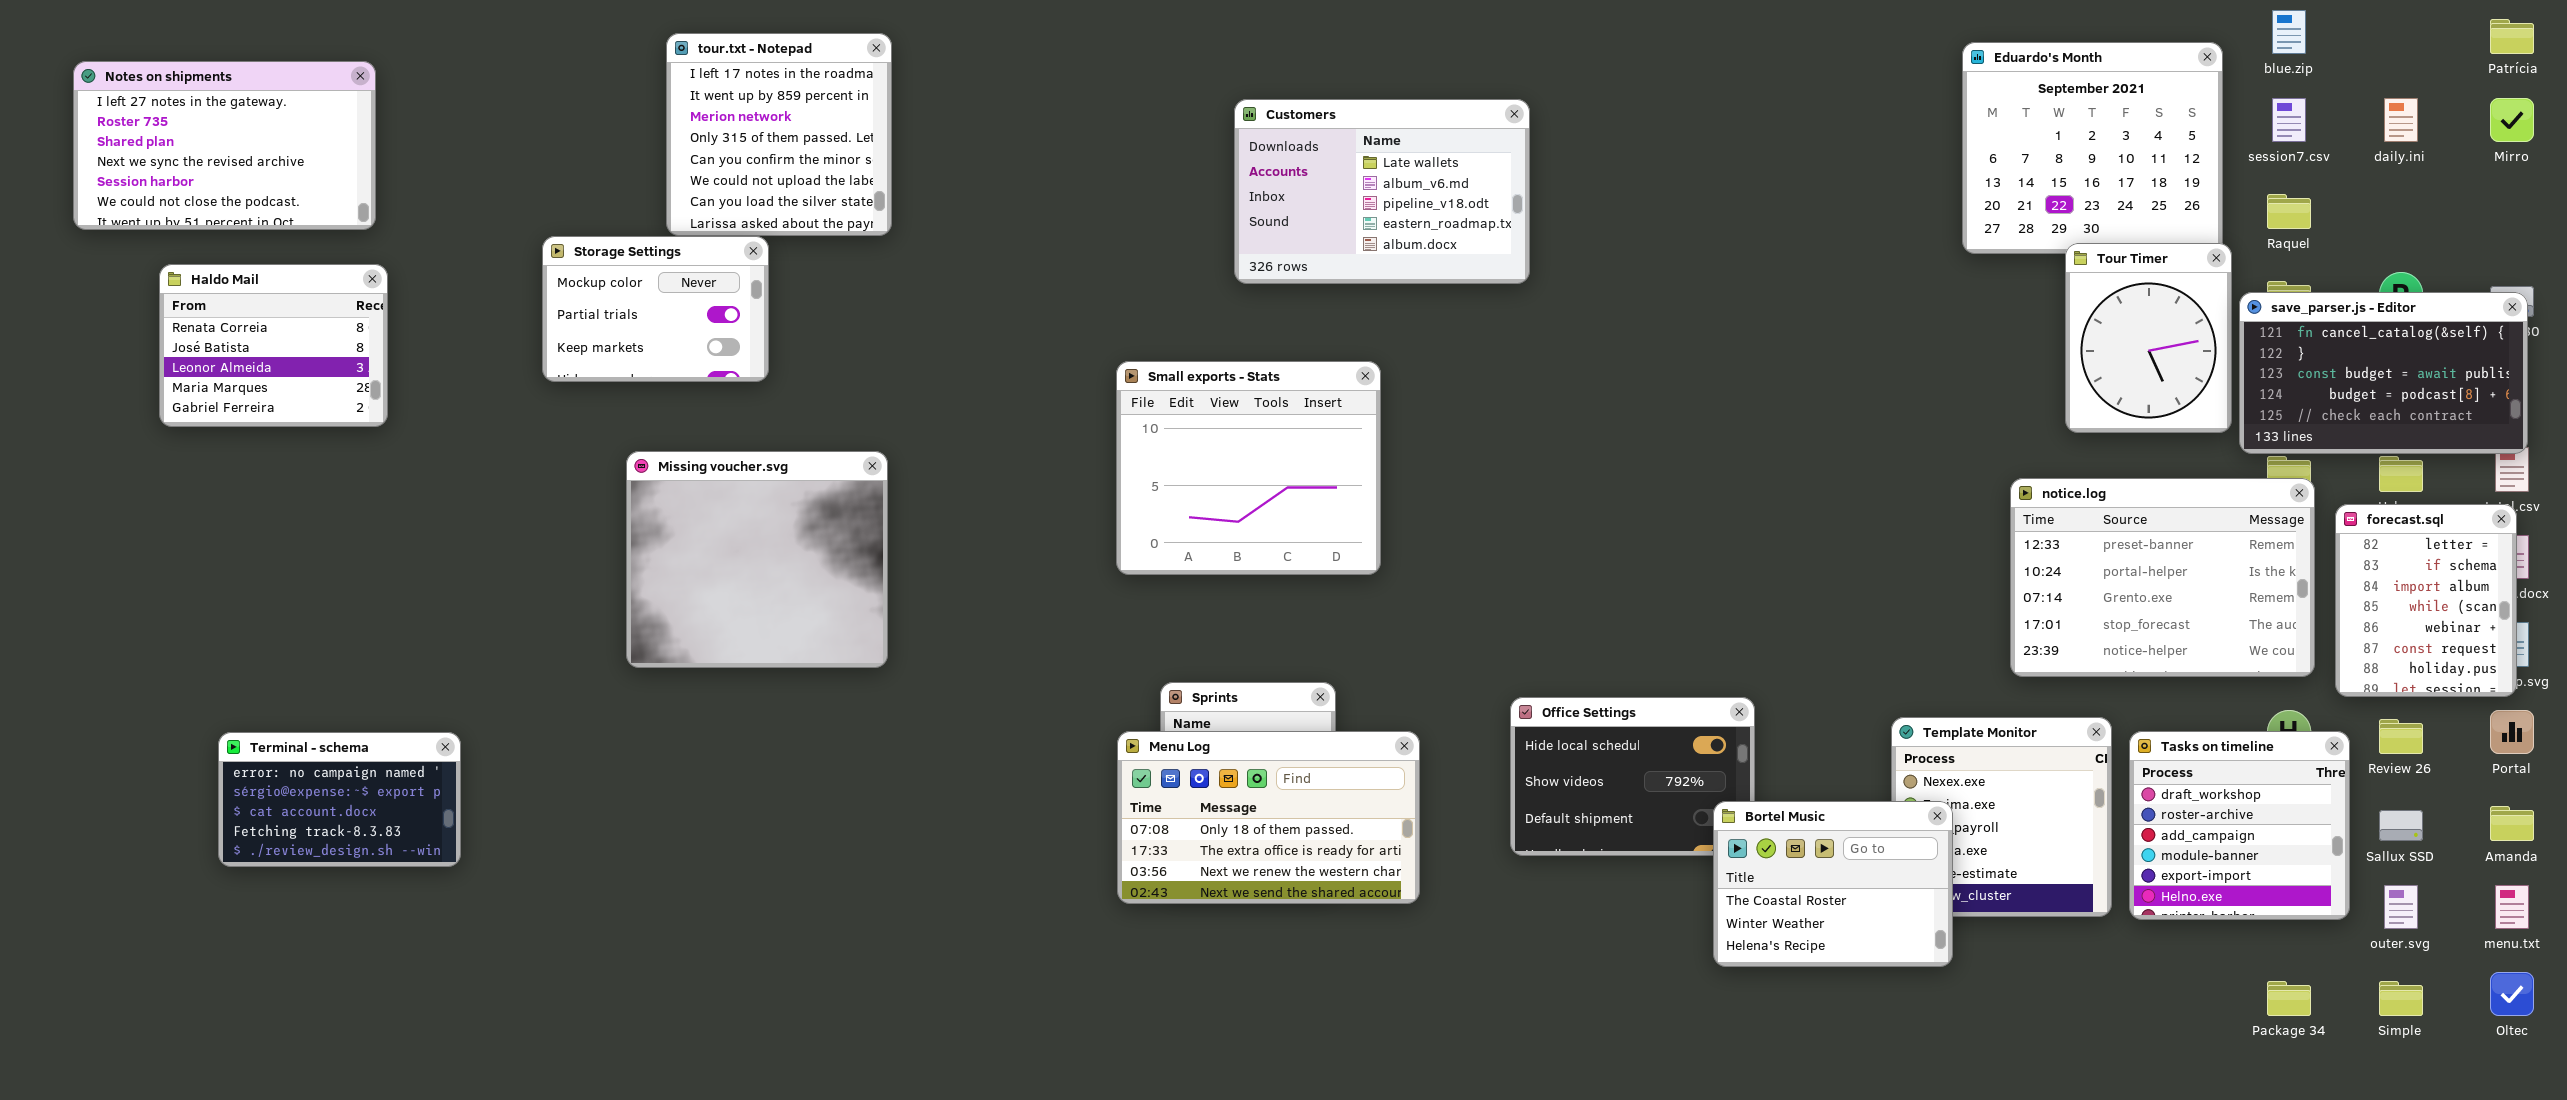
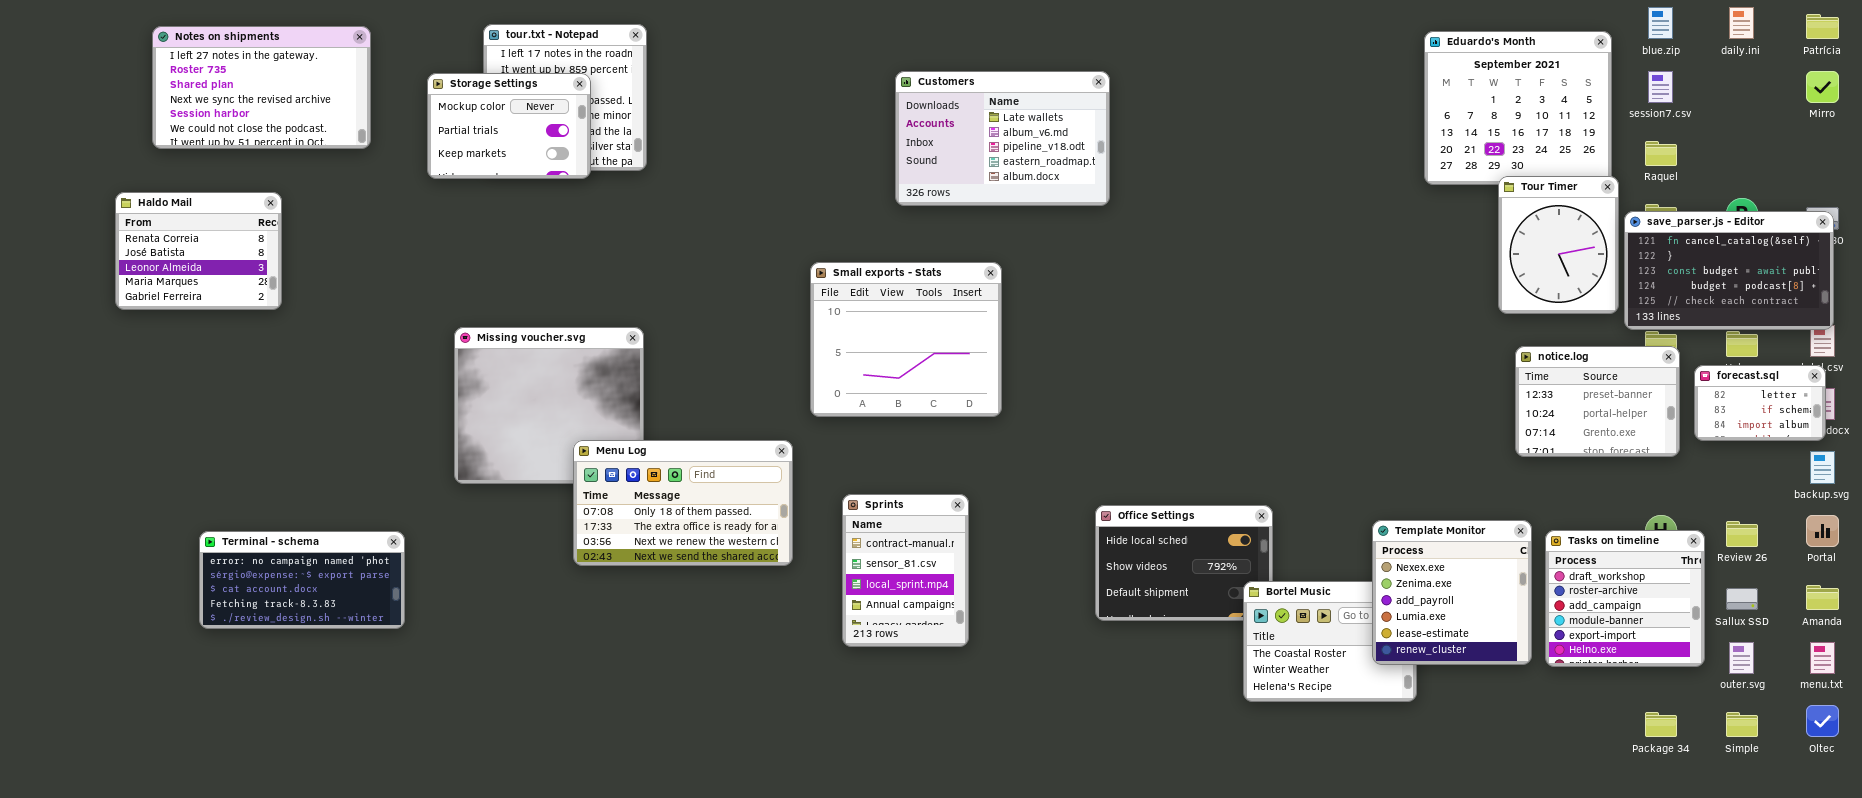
Notes on shipments: [73,61,376,230] -> [152,26,371,149], moved
daily.ini: [2384,98,2418,142] -> [1729,7,1754,39], moved
Storage Settings: [542,236,769,382] -> [427,73,591,179], moved
notice.log: [2010,478,2315,677] -> [1515,346,1680,457], resized
forecast.sql: [2335,504,2517,697] -> [1694,365,1826,441], resized
Template Monitor: [1891,717,2112,917] -> [1372,520,1532,665], raised
Menu Log: [1117,731,1420,904] -> [573,440,793,566], moved
Terminal - schema: [218,732,461,867] -> [199,531,405,629], moved, resized

